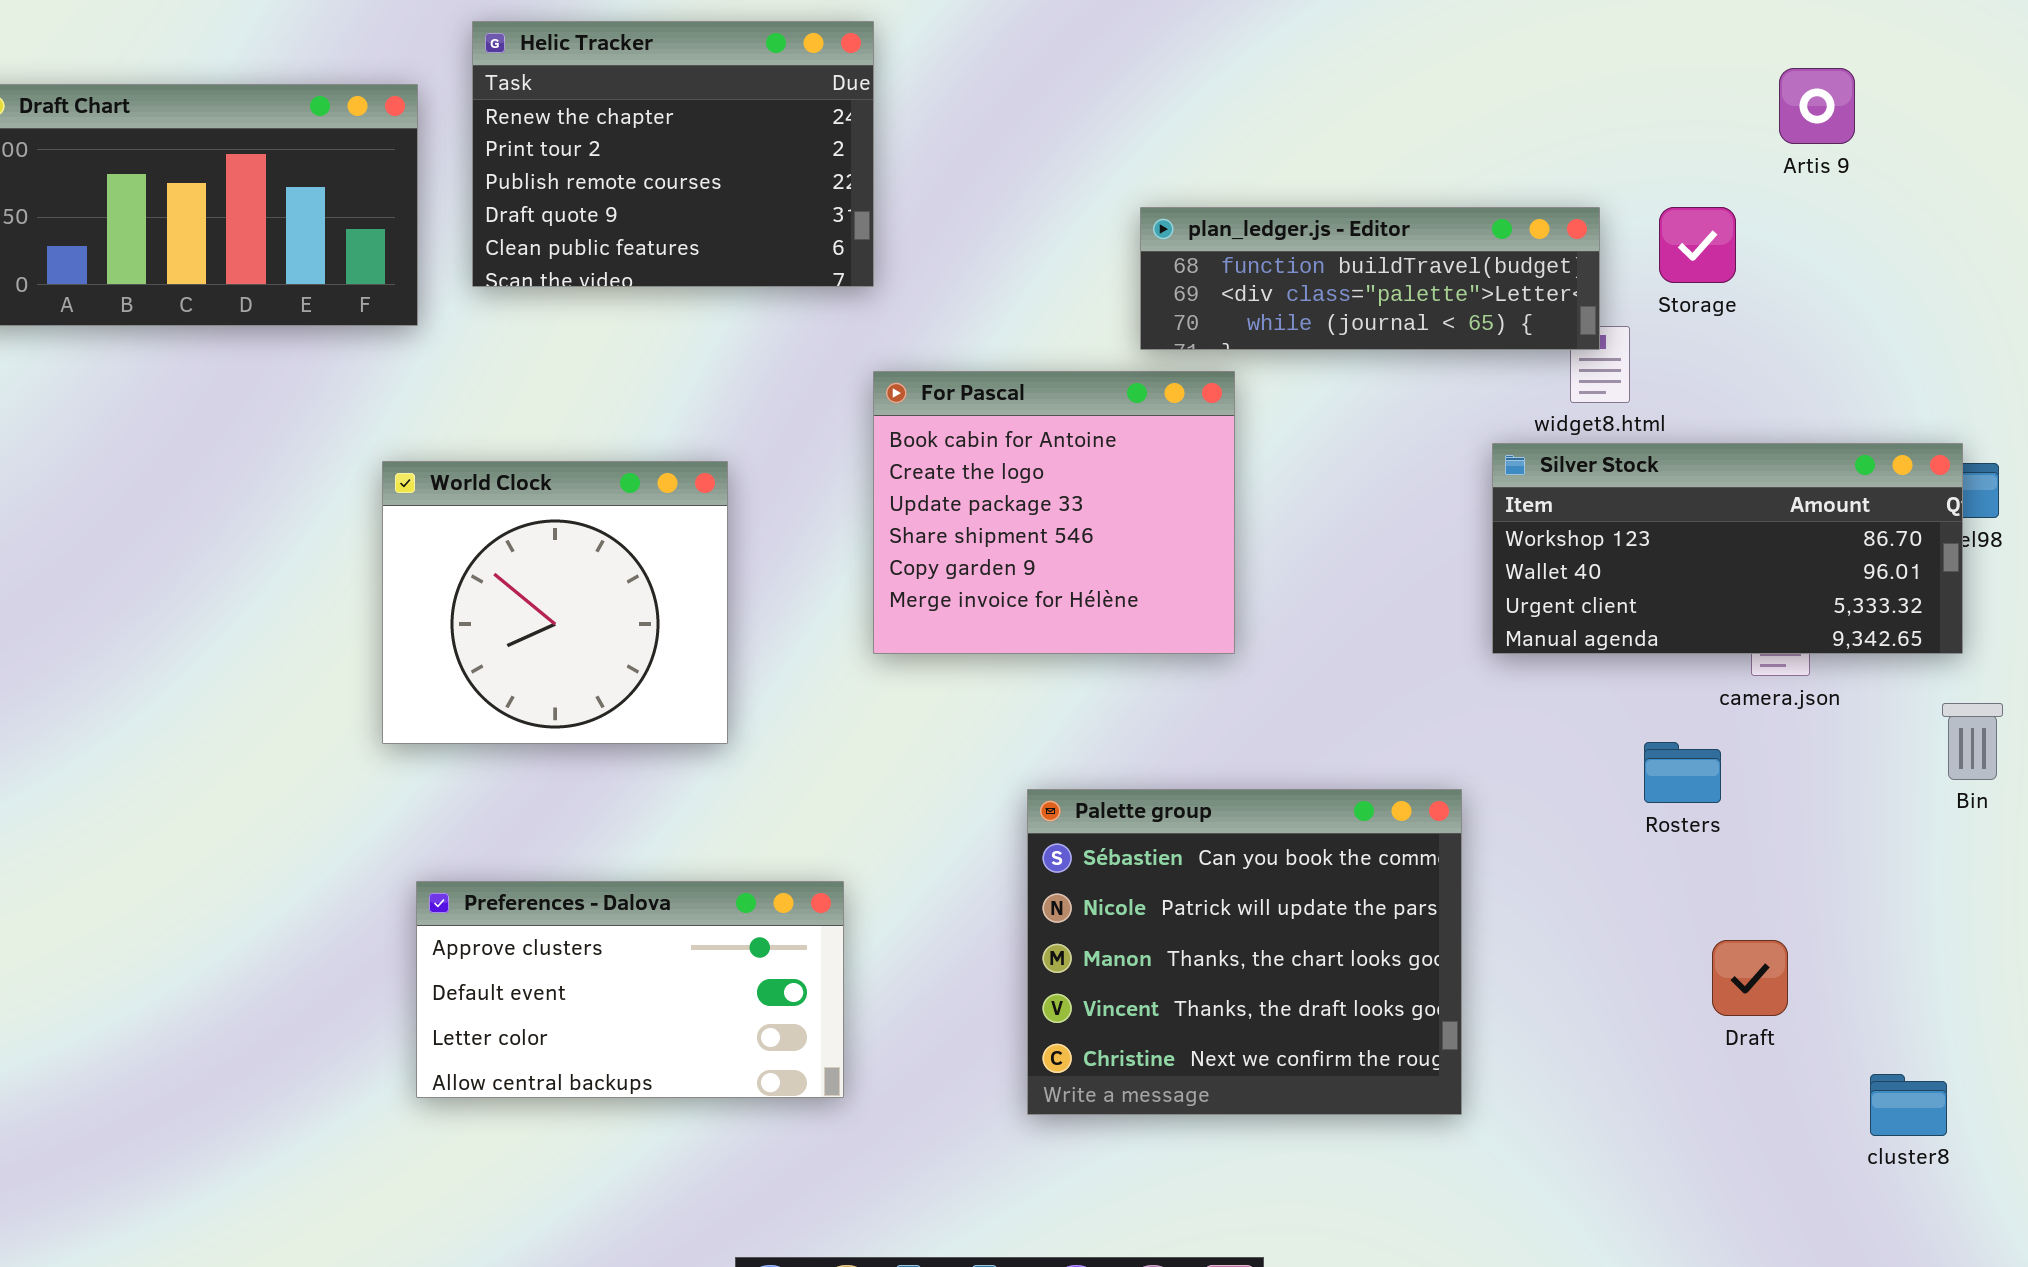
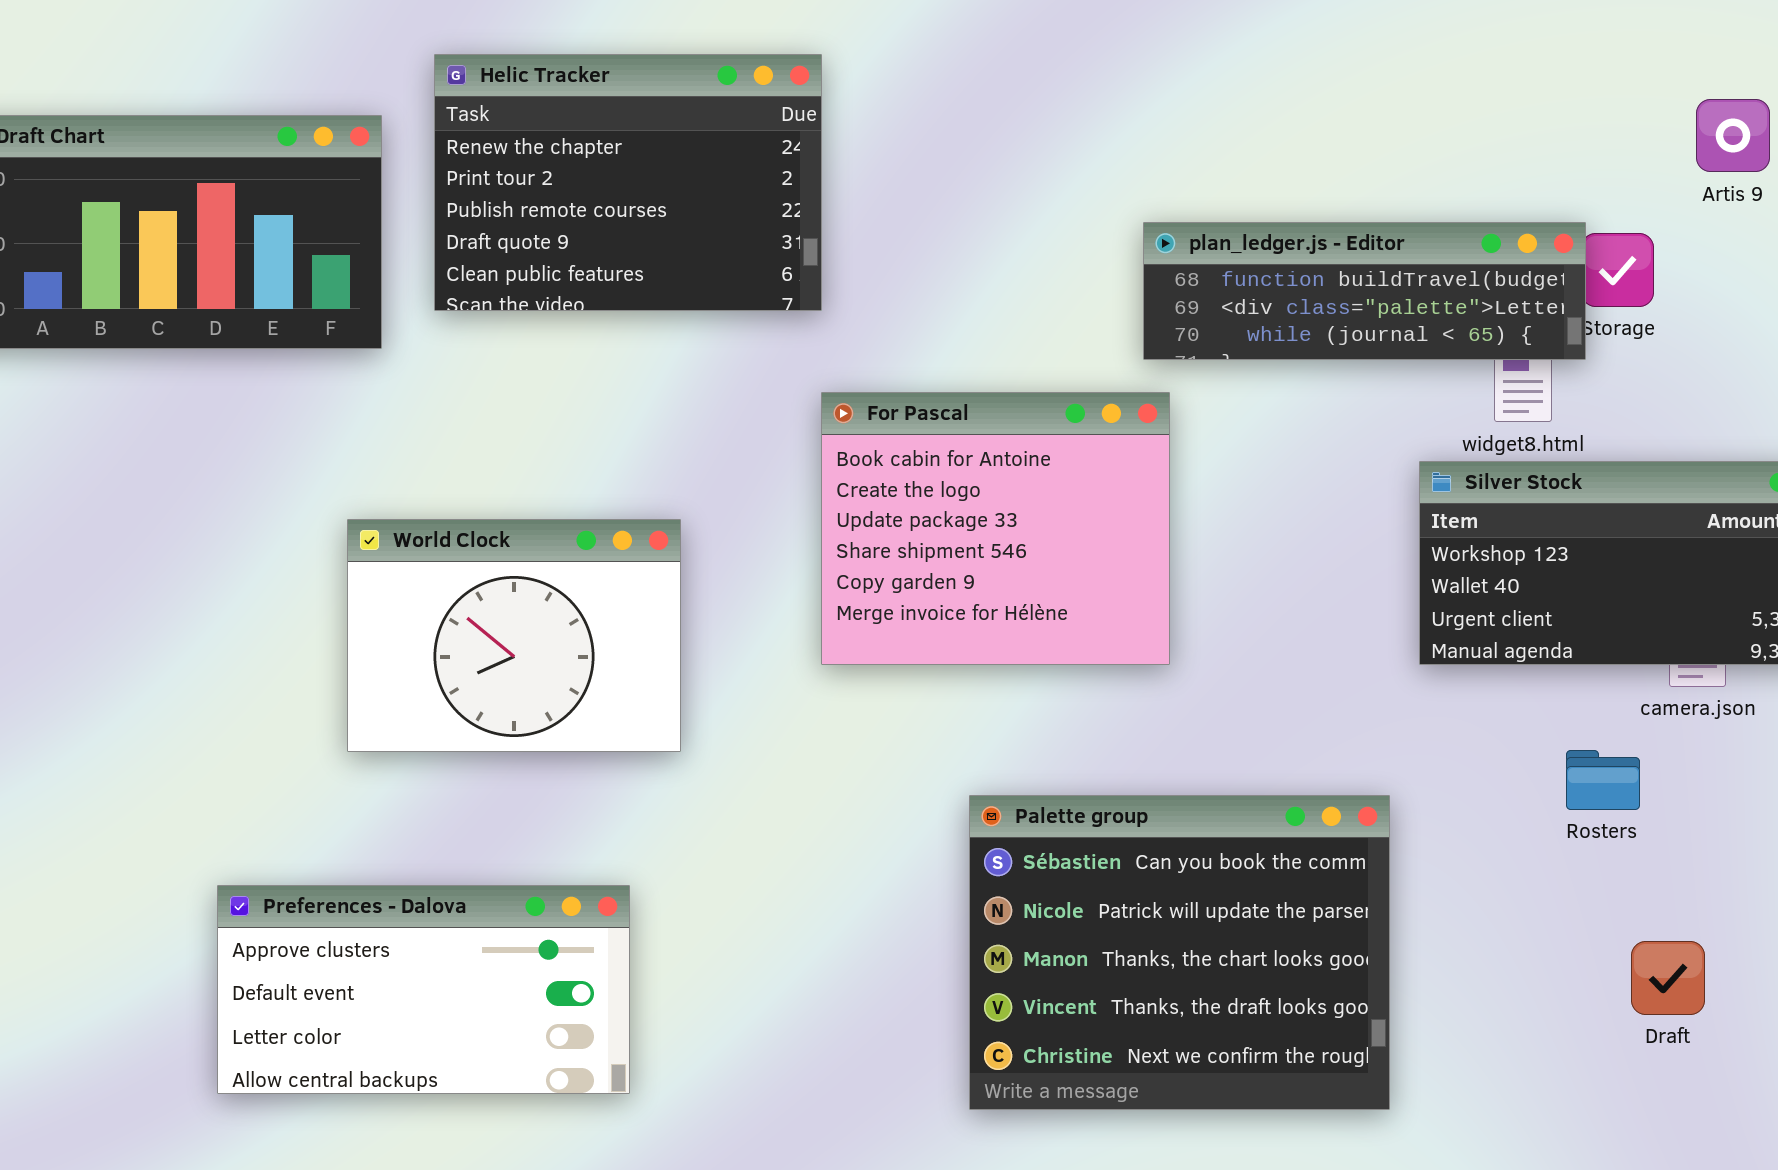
plan_ledger.js - Editor: [1140,207,1600,350] -> [1143,222,1586,360], moved
World Clock: [382,461,728,744] -> [347,519,681,752], resized
Preferences - Dalova: [416,881,844,1098] -> [217,885,630,1094], moved

